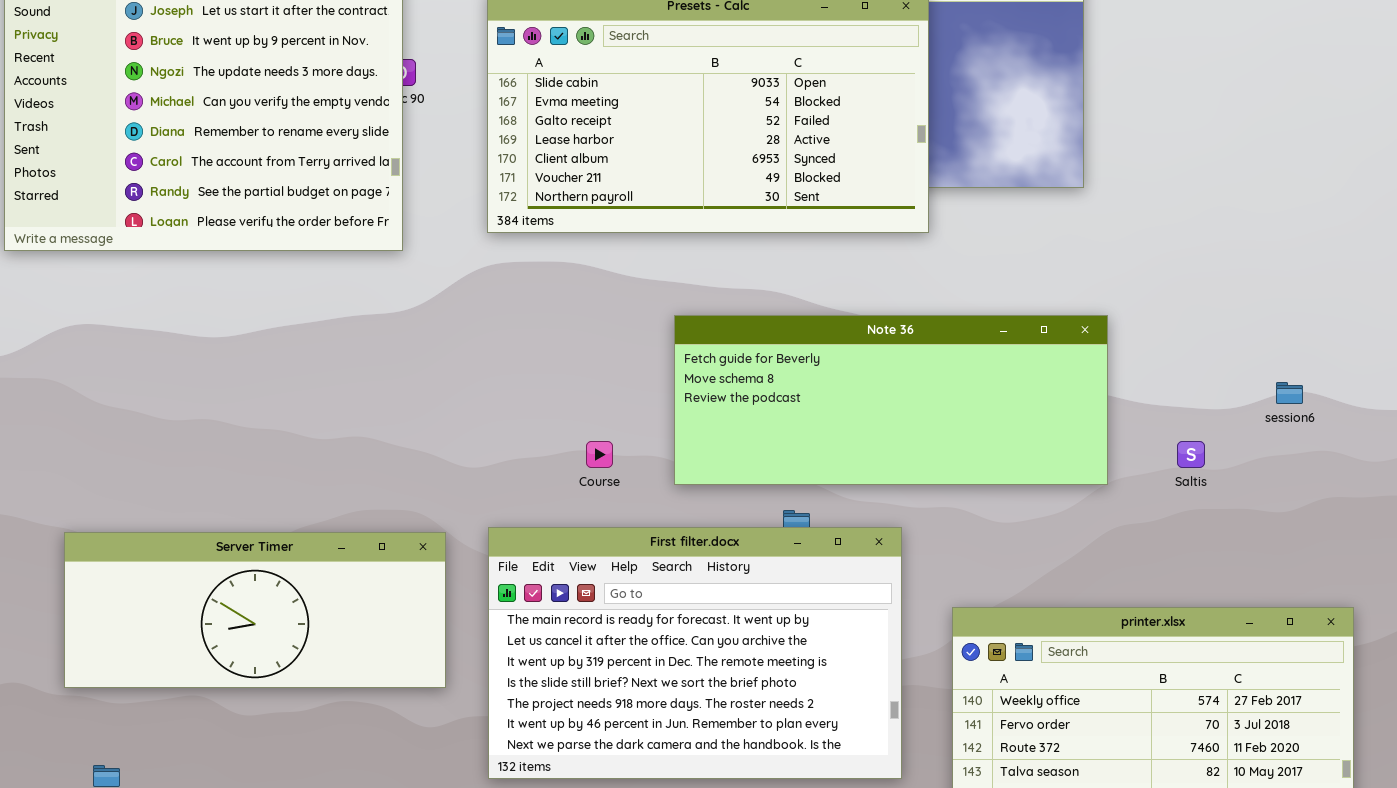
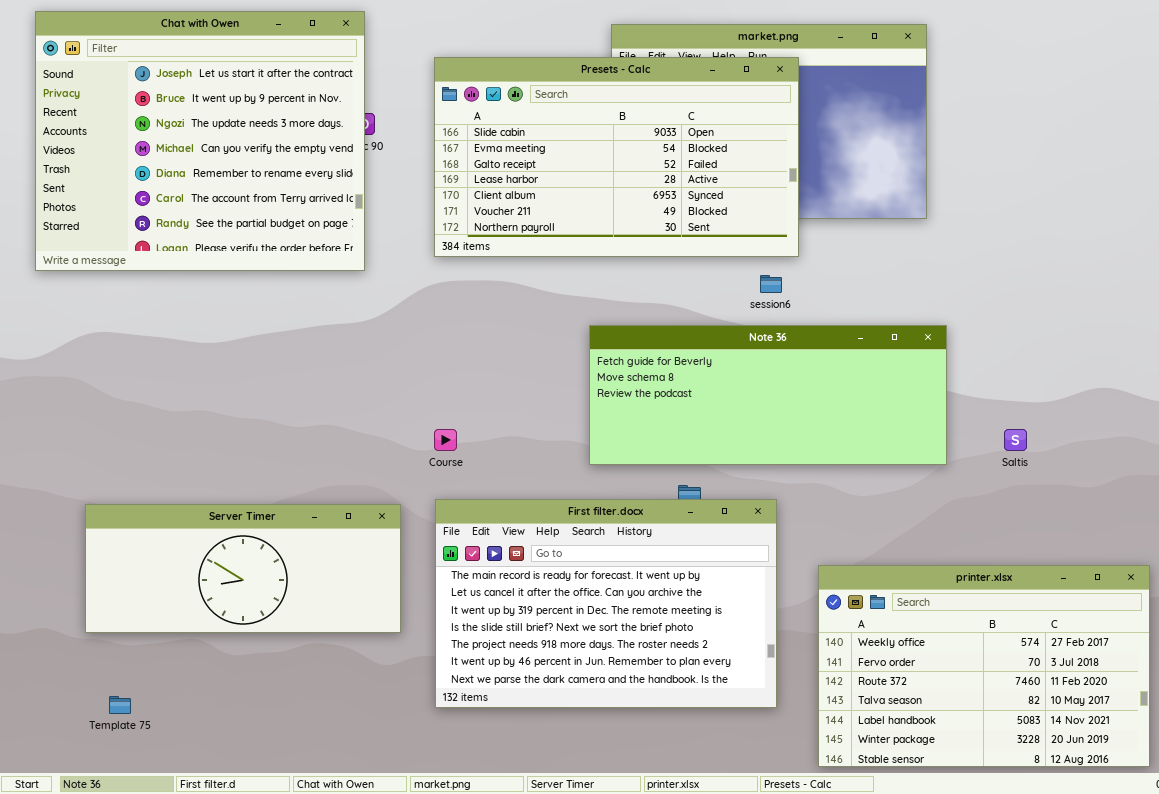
session6: [1276,382,1303,404] -> [760,275,782,293], moved
Course: [586,441,613,468] -> [434,429,457,451], moved

